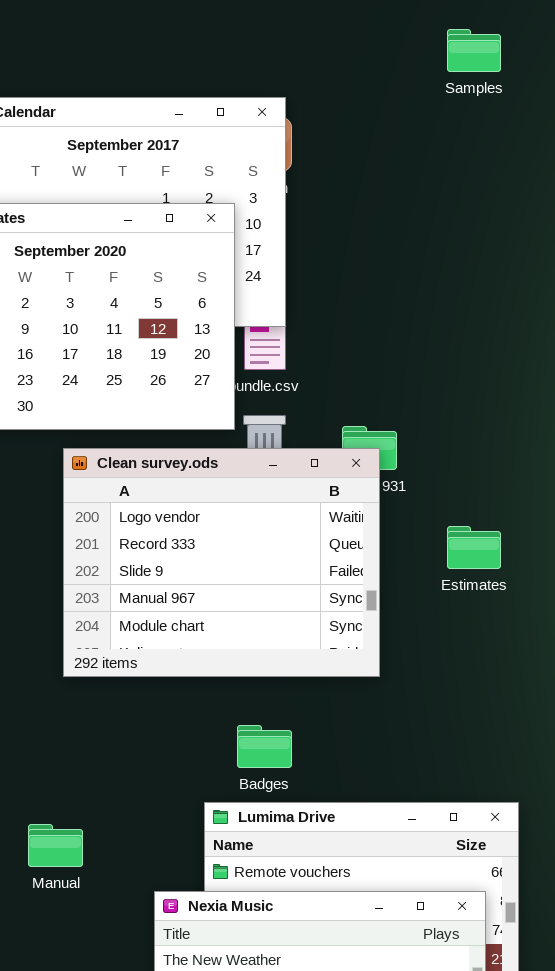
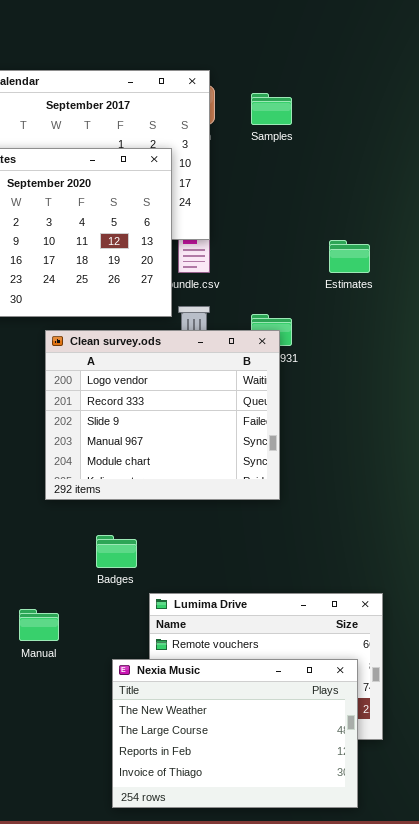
Samples: [447,29,501,72] -> [251,93,292,125], moved
Estimates: [447,526,501,569] -> [329,240,370,273], moved
Badges: [237,725,292,768] -> [96,535,137,568], moved

